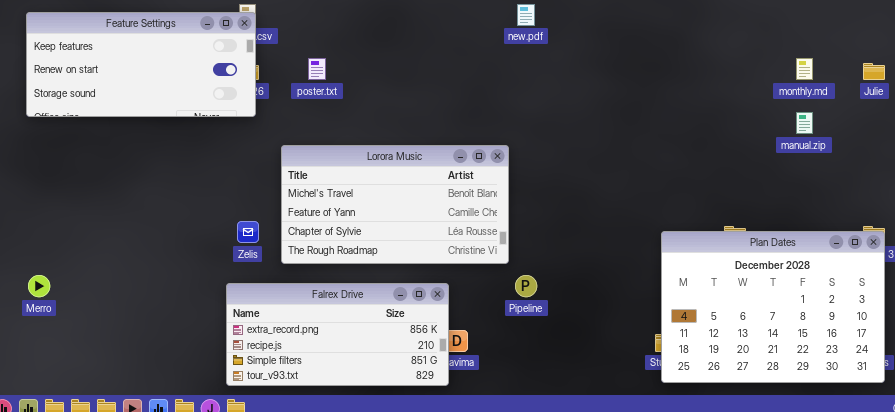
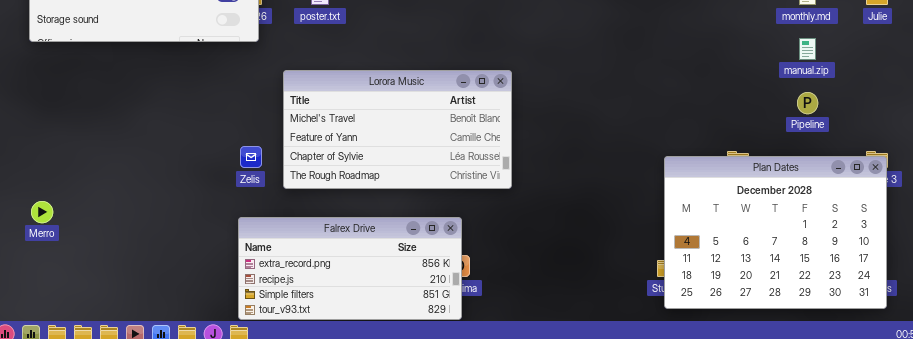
Pipeline: [515,275,537,297] -> [797,92,818,114], moved
Falrex Drive: [226,283,449,386] -> [238,217,462,320], moved

